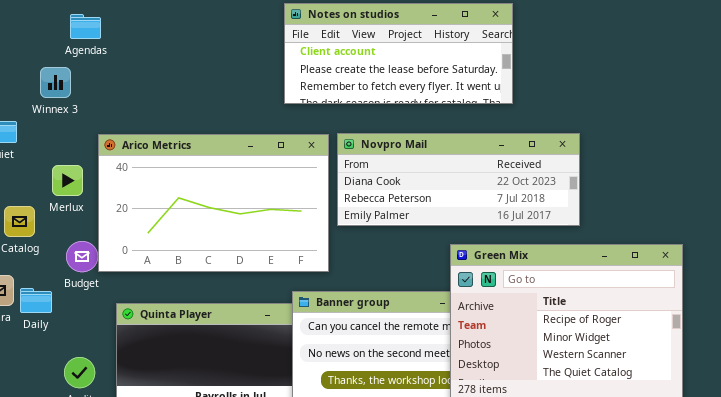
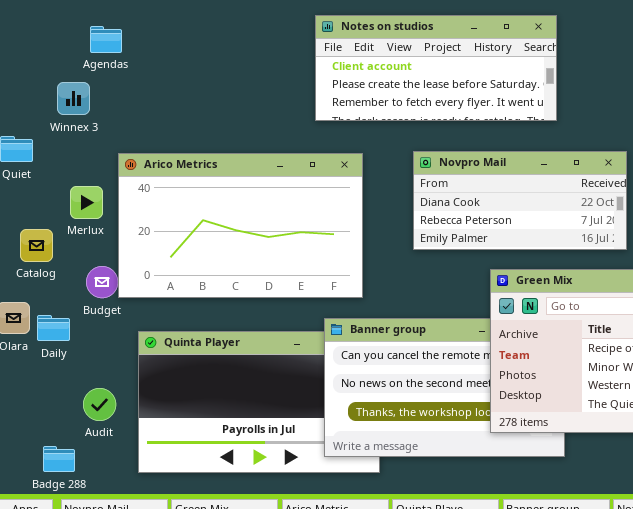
Novpro Mail: [337,133,580,226] -> [413,151,627,250], resized

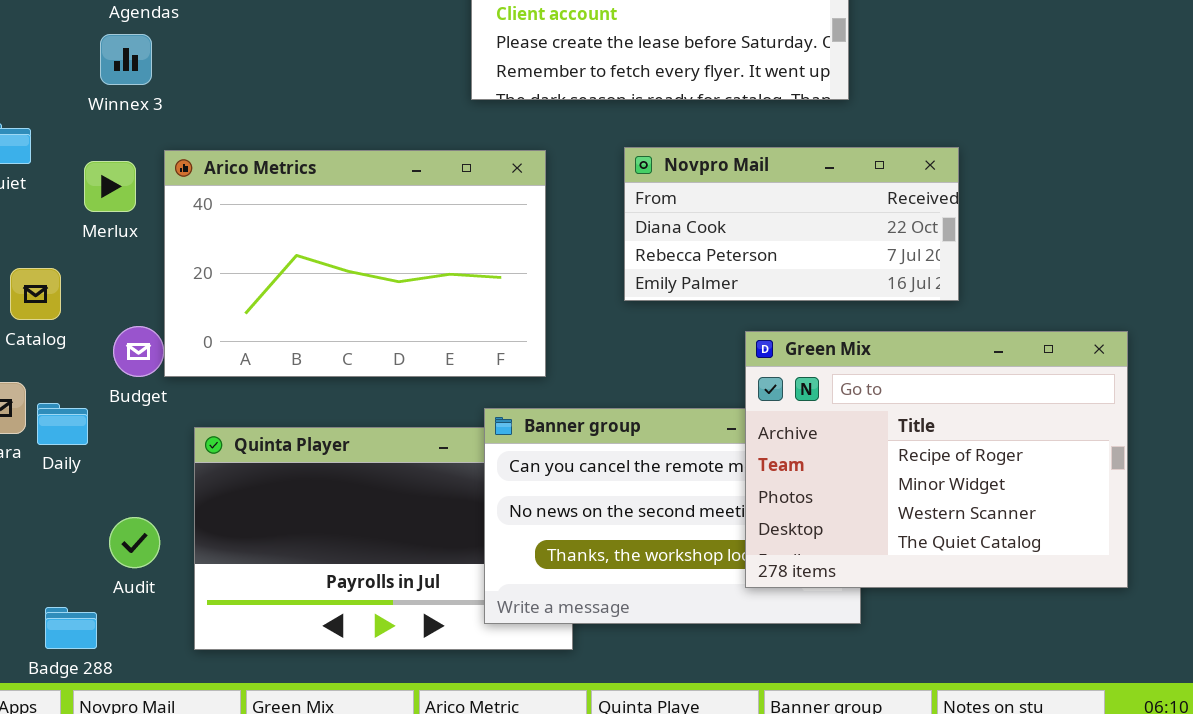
Winnex 3: [57,82,90,115] -> [100,34,152,85], moved
Merlux: [70,186,103,219] -> [84,161,136,212], moved

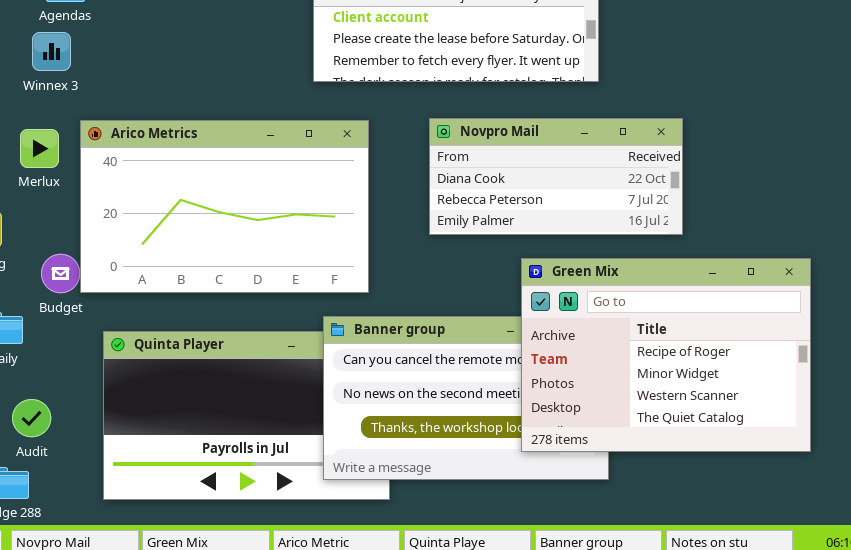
Audit: [109,517,160,568] -> [12,399,51,437], moved

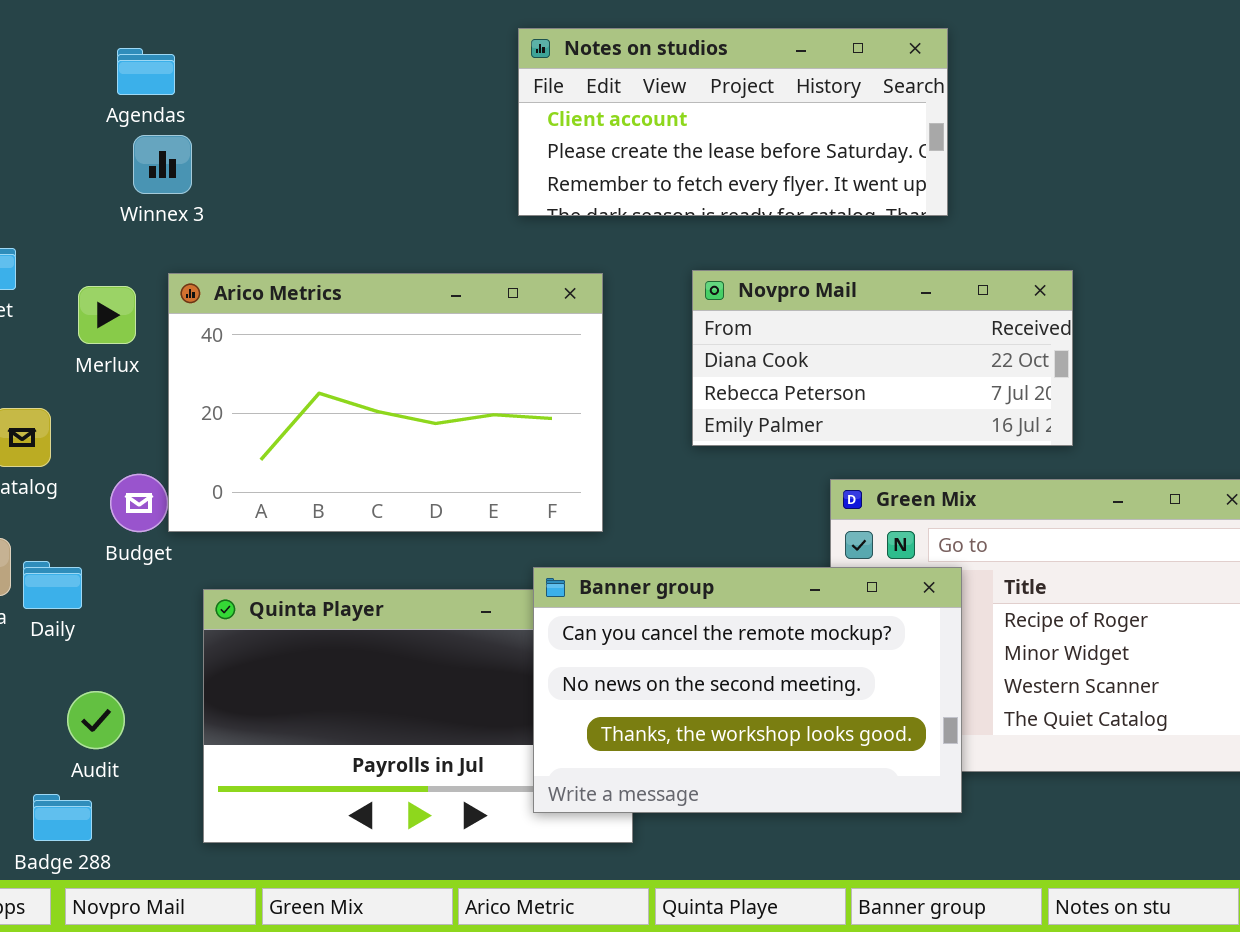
Winnex 3: [32,32,71,71] -> [133,135,192,194], moved
Banner group: [323,316,609,480] -> [533,567,962,813], raised

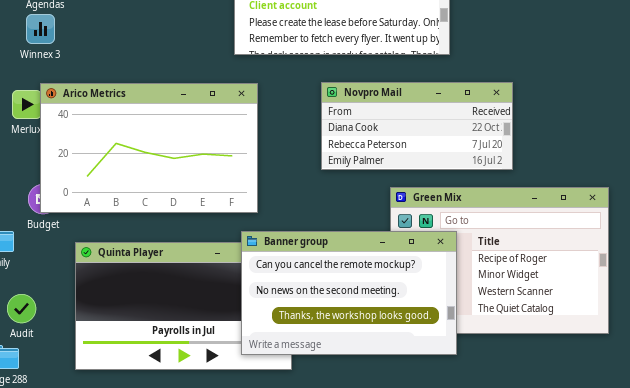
Winnex 3: [133,135,192,194] -> [26,14,55,44], moved
Arico Metrics: [168,273,603,532] -> [40,83,258,213], moved

